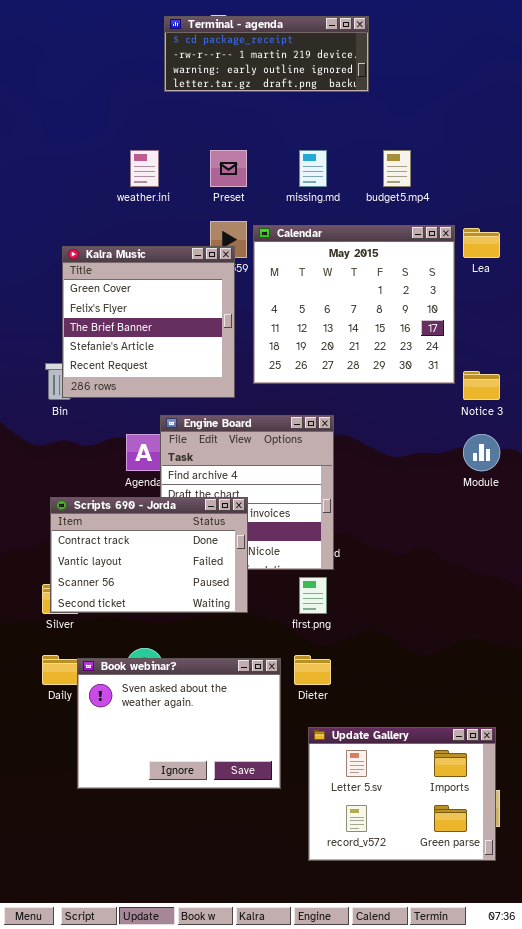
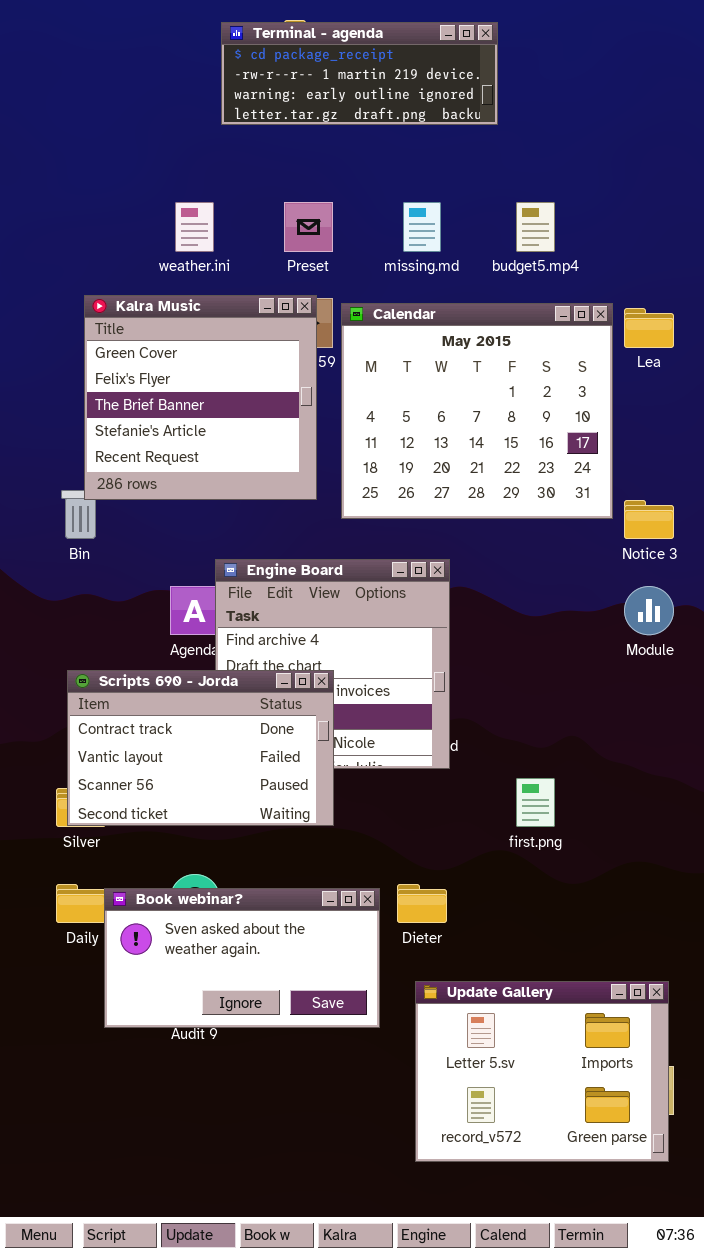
Kalra Music: [62,246,235,398] -> [84,295,317,500], moved
first.png: [299,577,327,614] -> [516,778,555,827], moved
Book webinar?: [77,658,281,789] -> [104,888,380,1028], resized

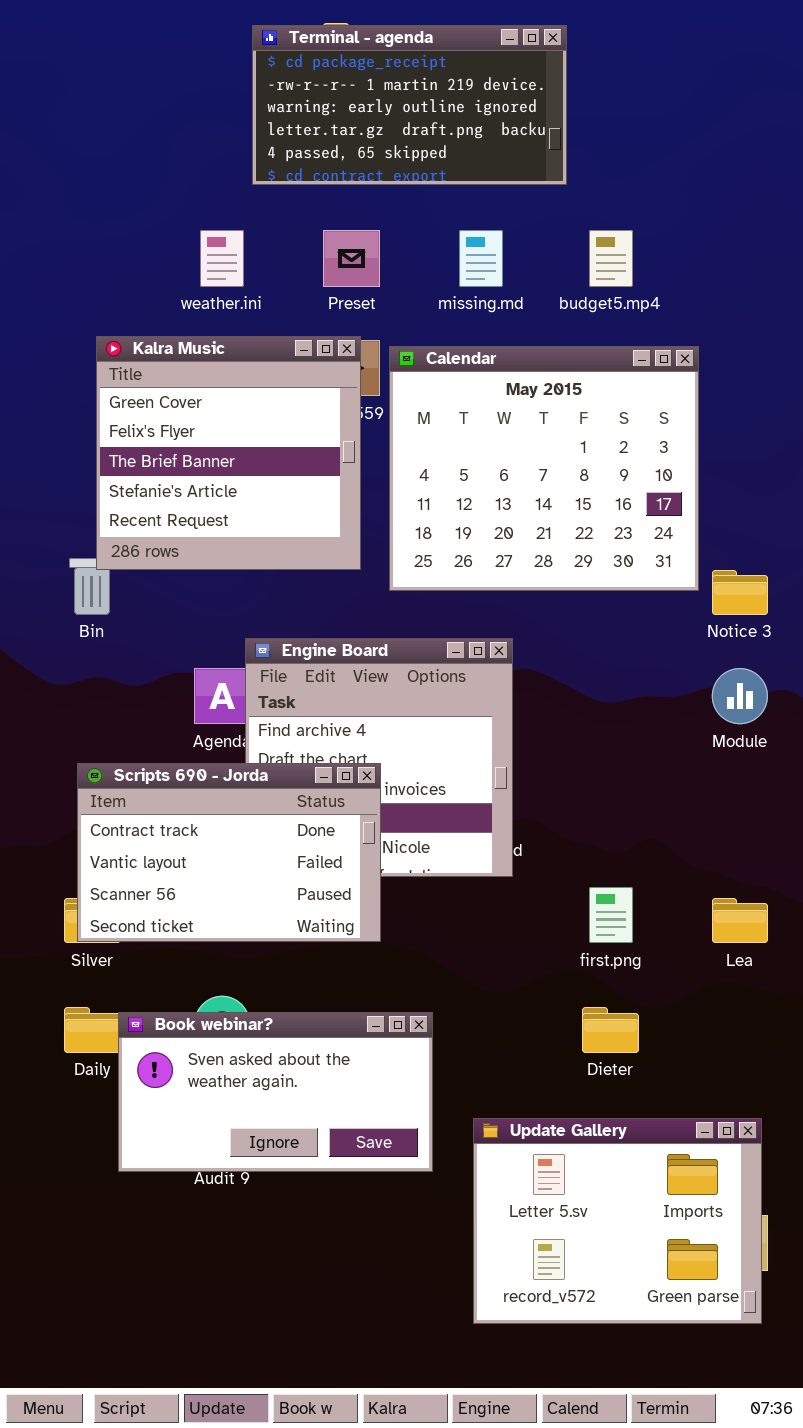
Terminal - agenda: [221,22,498,125] -> [252,25,567,185], resized
Lea: [624,308,674,348] -> [712,898,768,943], moved
Dieter: [397,884,447,923] -> [582,1007,639,1053], moved

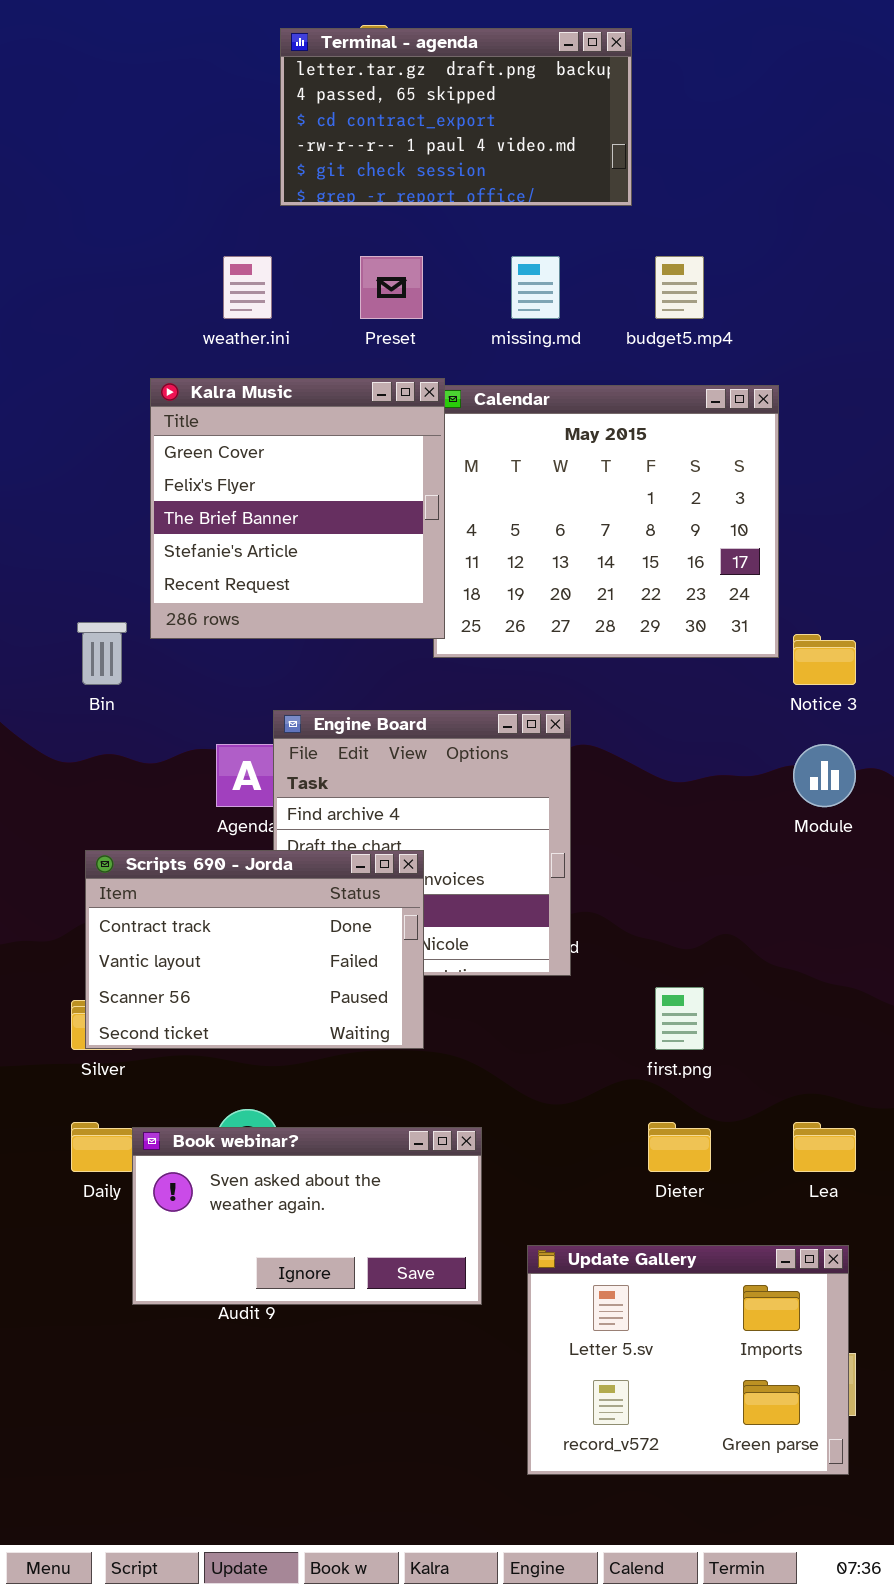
Terminal - agenda: [252,25,567,185] -> [280,28,632,206], scrolled down 3 rows
Kalra Music: [96,336,361,570] -> [150,378,445,639], moved
Lea: [712,898,768,943] -> [793,1122,856,1172], moved

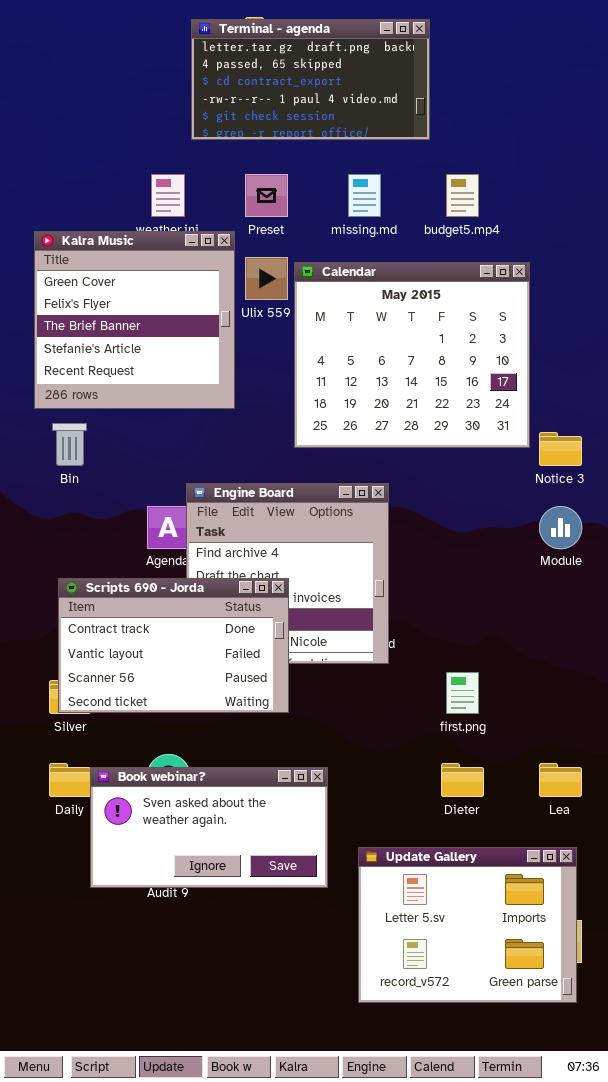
Kalra Music: [150,378,445,639] -> [34,231,235,409], moved

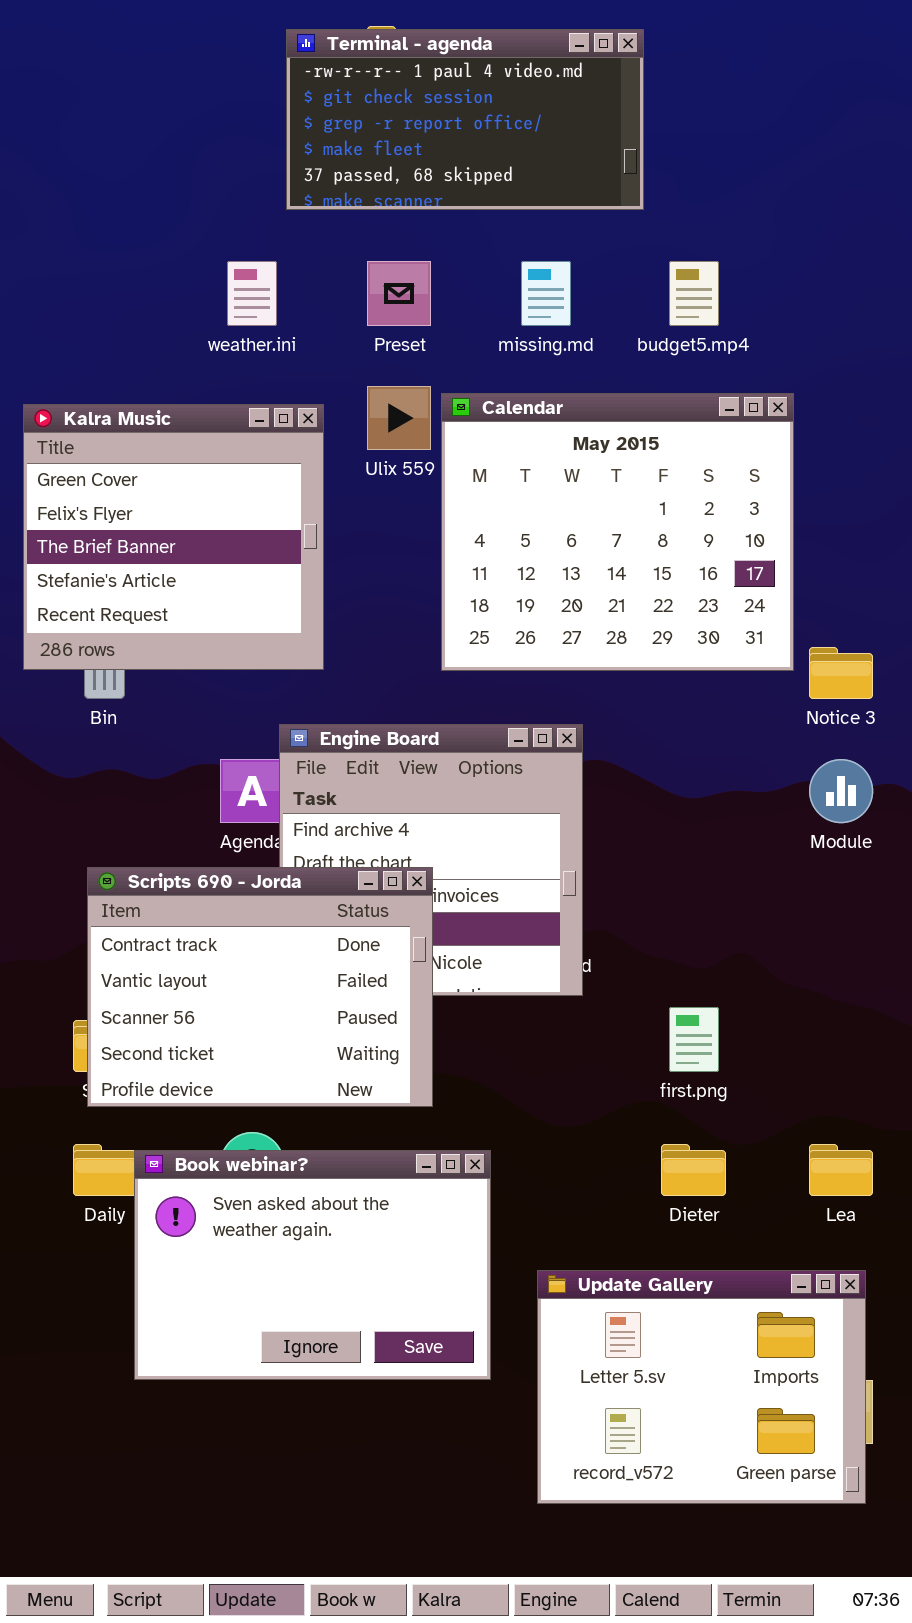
Terminal - agenda: [191,19,430,140] -> [286,29,644,210], scrolled down 3 rows
Kalra Music: [34,231,235,409] -> [23,404,324,670], moved
Scripts 690 - Jorda: [58,578,289,713] -> [87,867,433,1107], resized
Book webinar?: [90,767,328,888] -> [134,1150,491,1380], resized

